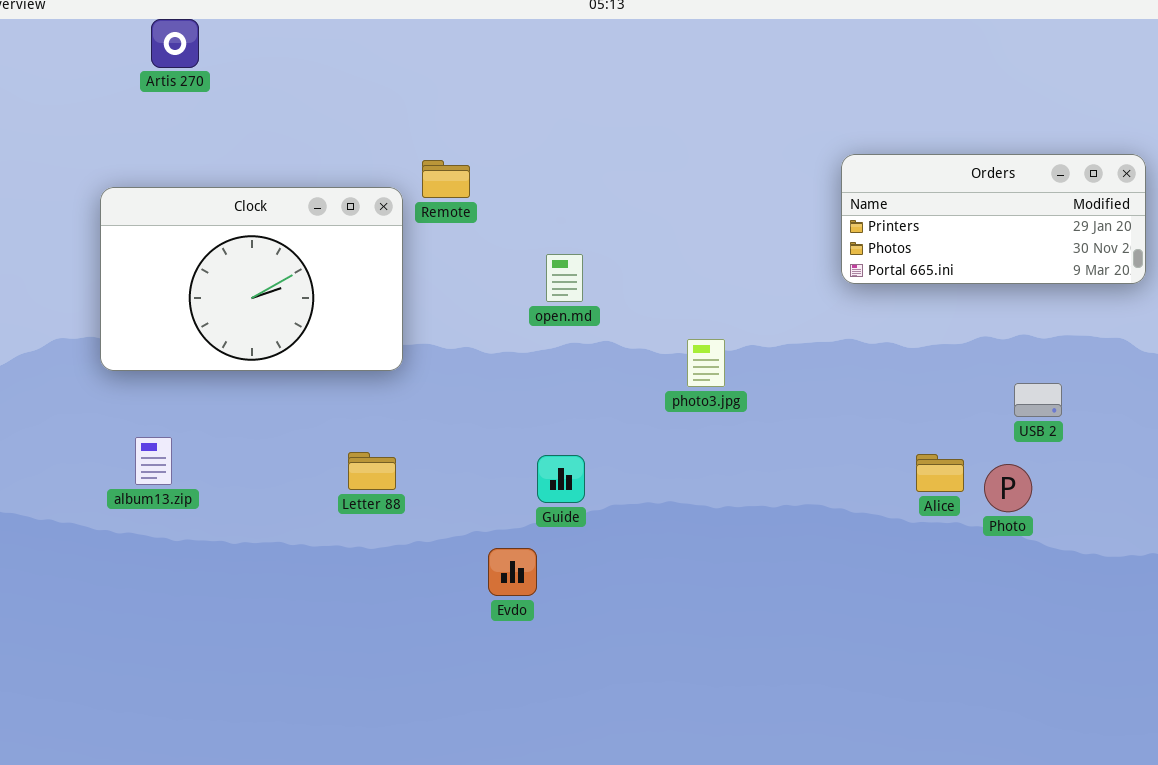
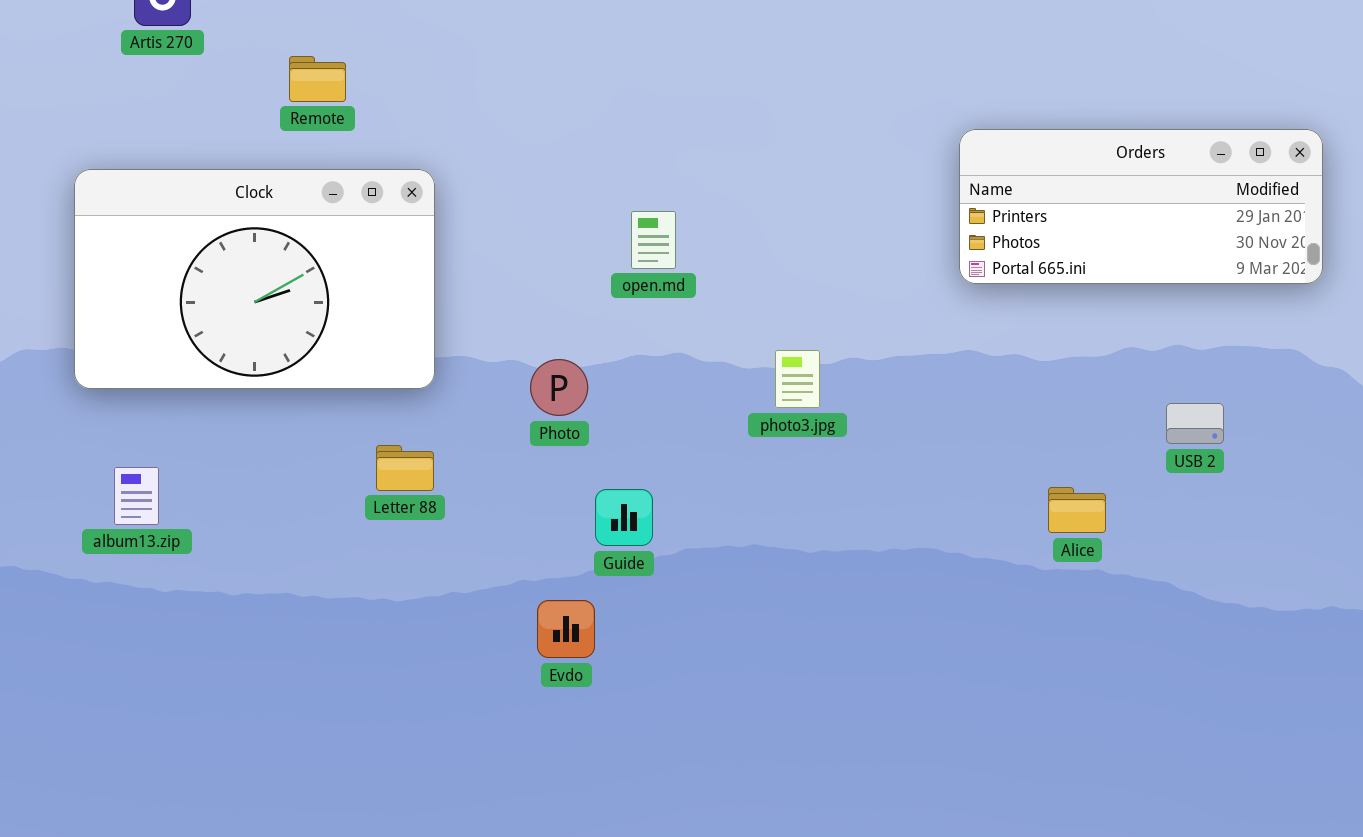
Remote: [422,160,470,198] -> [289,56,346,102], moved
open.md: [546,254,583,302] -> [631,211,676,269], moved
Letter 88: [348,452,396,490] -> [376,445,434,491], moved
Photo: [984,464,1032,512] -> [530,359,588,416], moved

